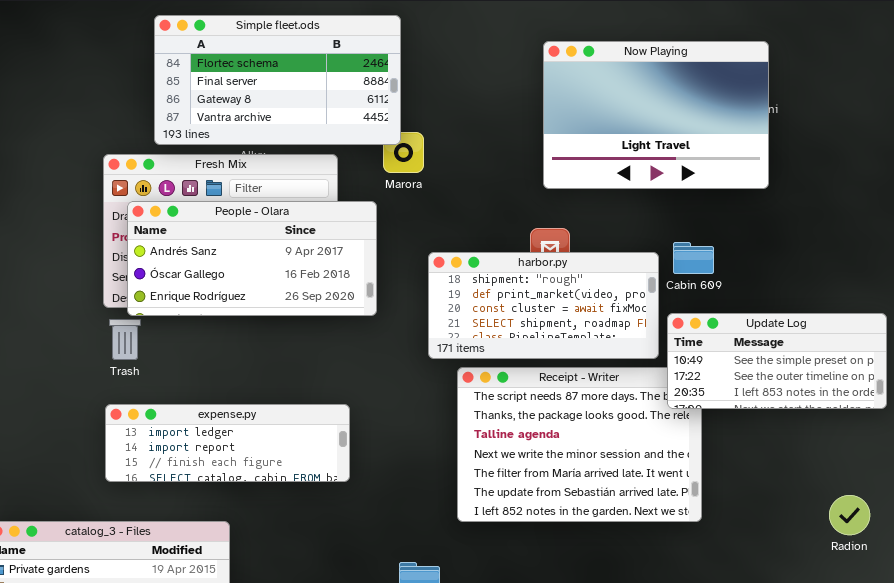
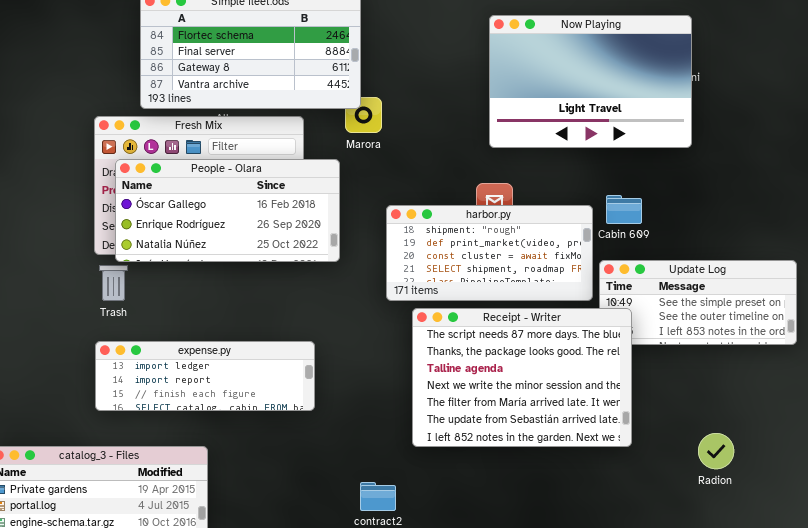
People - Olara: [127,201,377,316] -> [115,159,340,262], scrolled down 1 row
Receipt - Writer: [457,367,702,522] -> [412,308,632,447], raised
Radion: [829,495,870,535] -> [698,433,734,469], moved

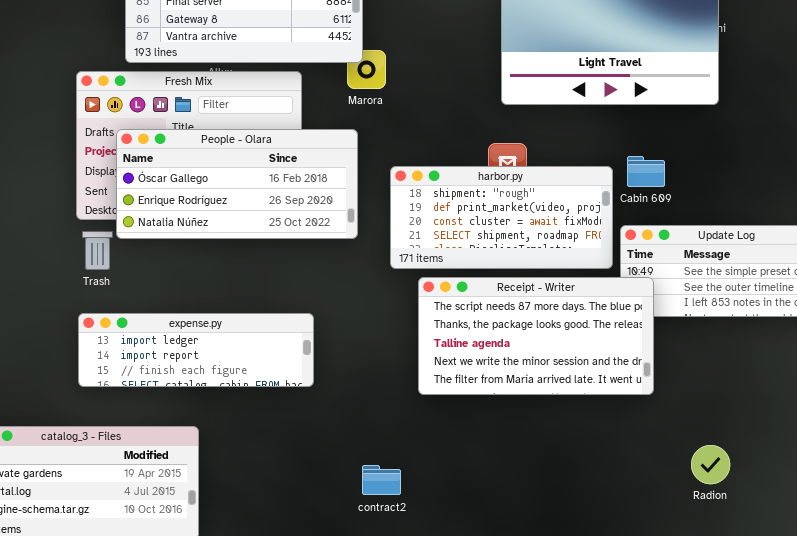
People - Olara: [115,159,340,262] -> [116,129,358,239], moved
Receipt - Writer: [412,308,632,447] -> [418,277,654,395], resized
Radion: [698,433,734,469] -> [691,445,730,484], moved

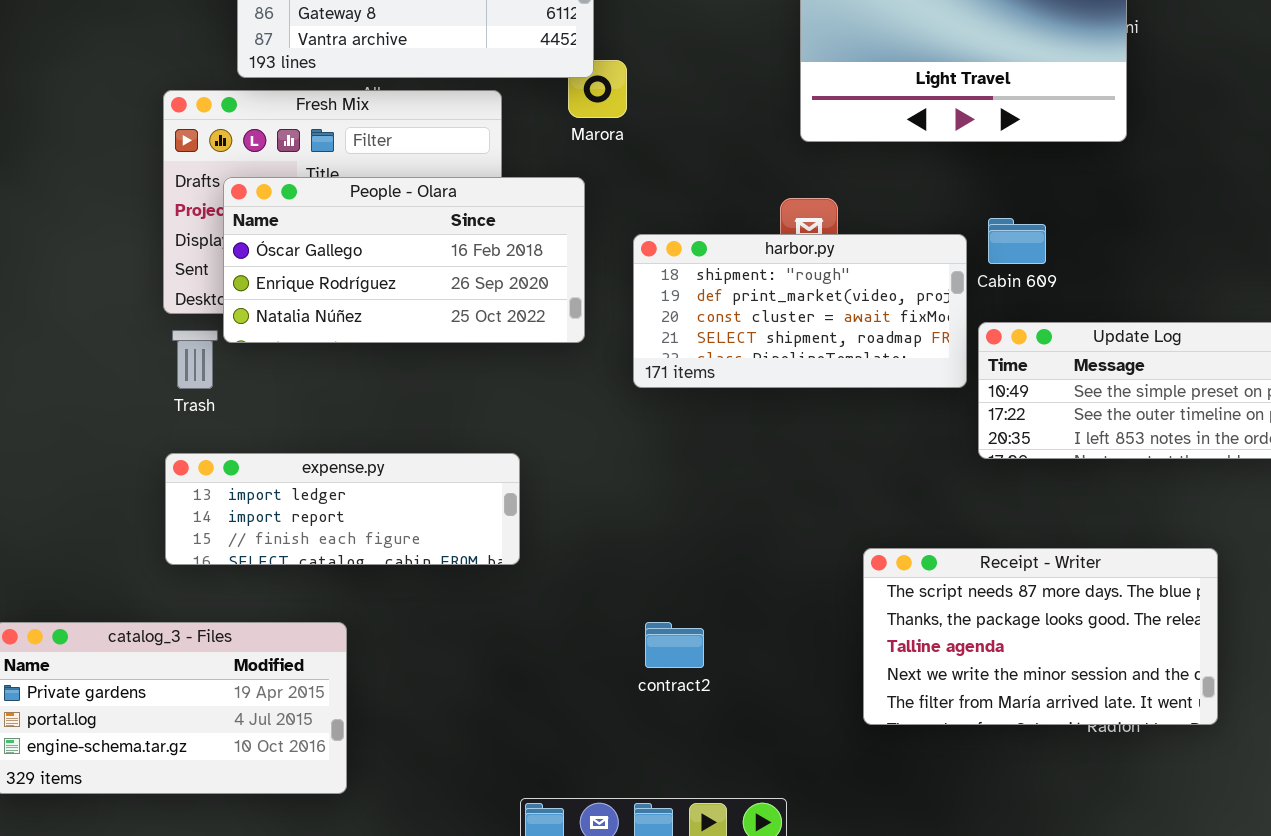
Receipt - Writer: [418,277,654,395] -> [863,548,1218,725], moved
contract2: [362,465,401,495] -> [645,622,704,668], moved

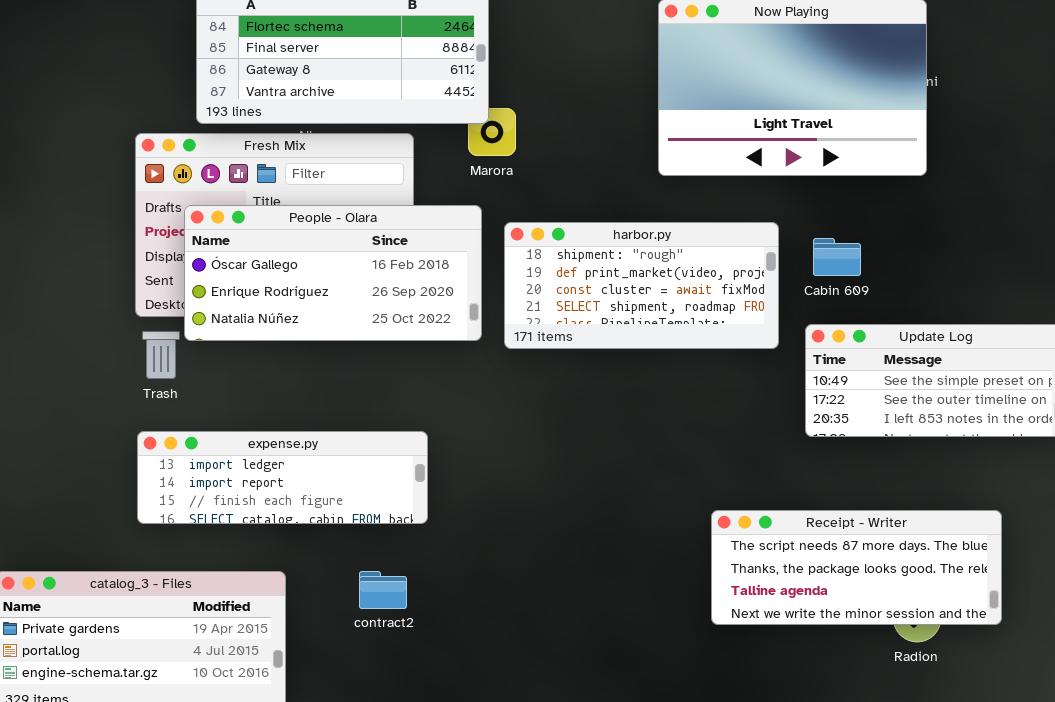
harbor.py: [633,234,967,388] -> [504,222,779,349], moved
Receipt - Writer: [863,548,1218,725] -> [711,510,1002,625], resized
contract2: [645,622,704,668] -> [359,571,407,609], moved

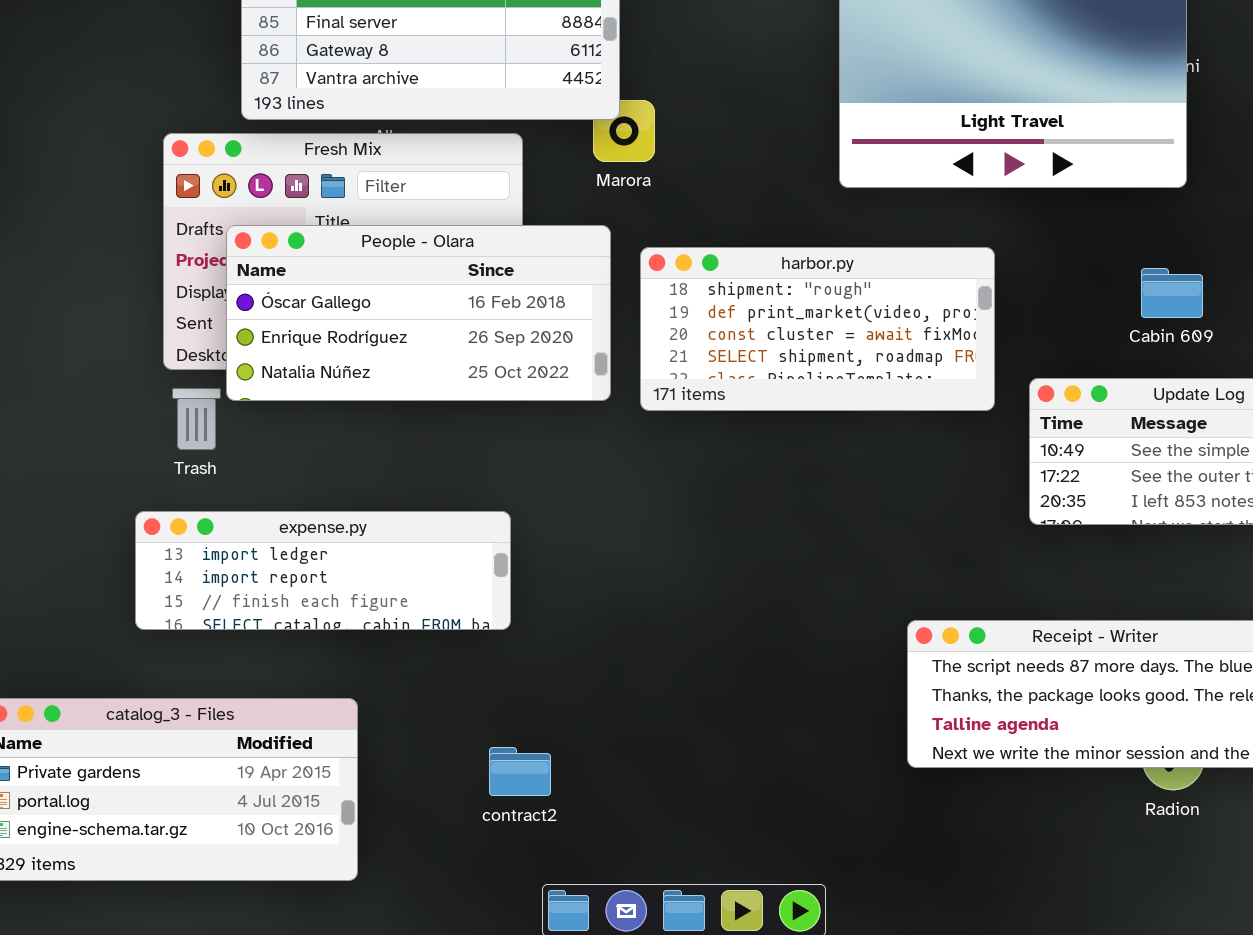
Cabin 609: [813,238,861,276] -> [1141,268,1203,318], moved
expense.py: [137,431,428,524] -> [135,511,511,630], moved
contract2: [359,571,407,609] -> [489,747,551,796], moved

